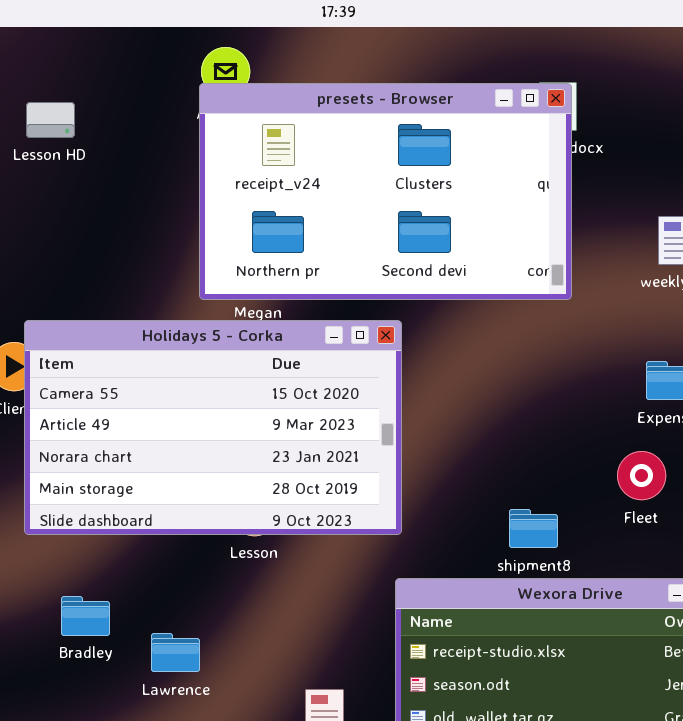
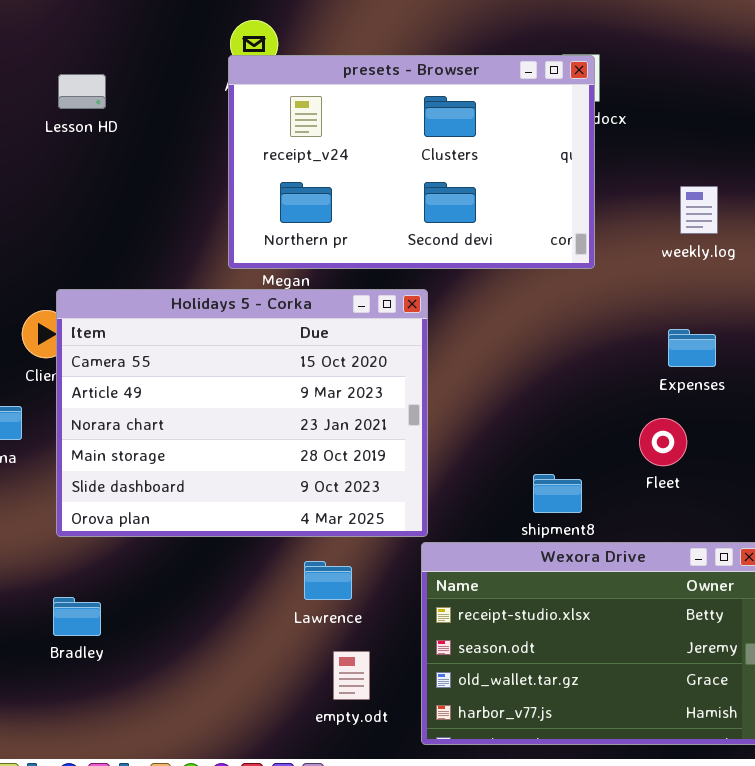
Holidays 5 - Corka: [24,320,402,535] -> [56,289,428,537], resized
Bradley: [61,596,110,636] -> [53,597,101,636], moved
Lawrence: [151,633,200,672] -> [304,561,352,600], moved

